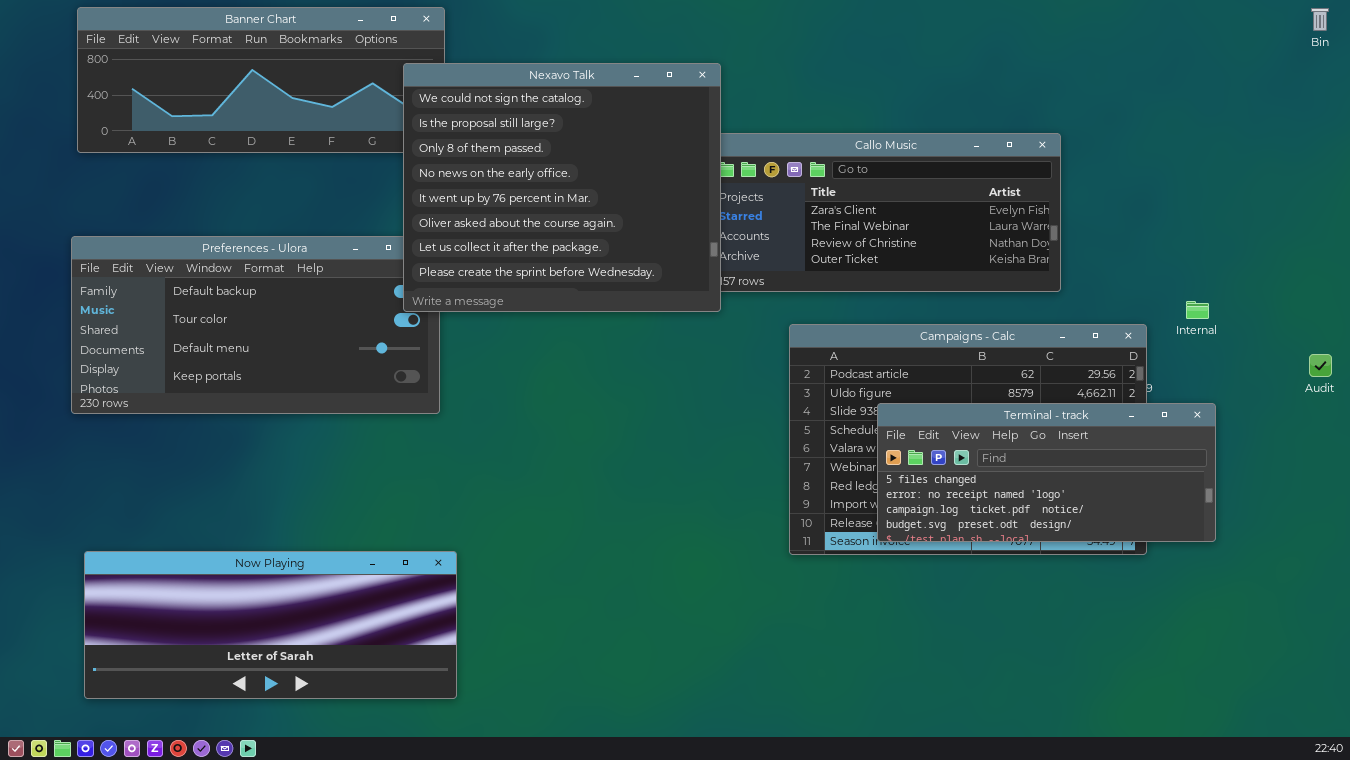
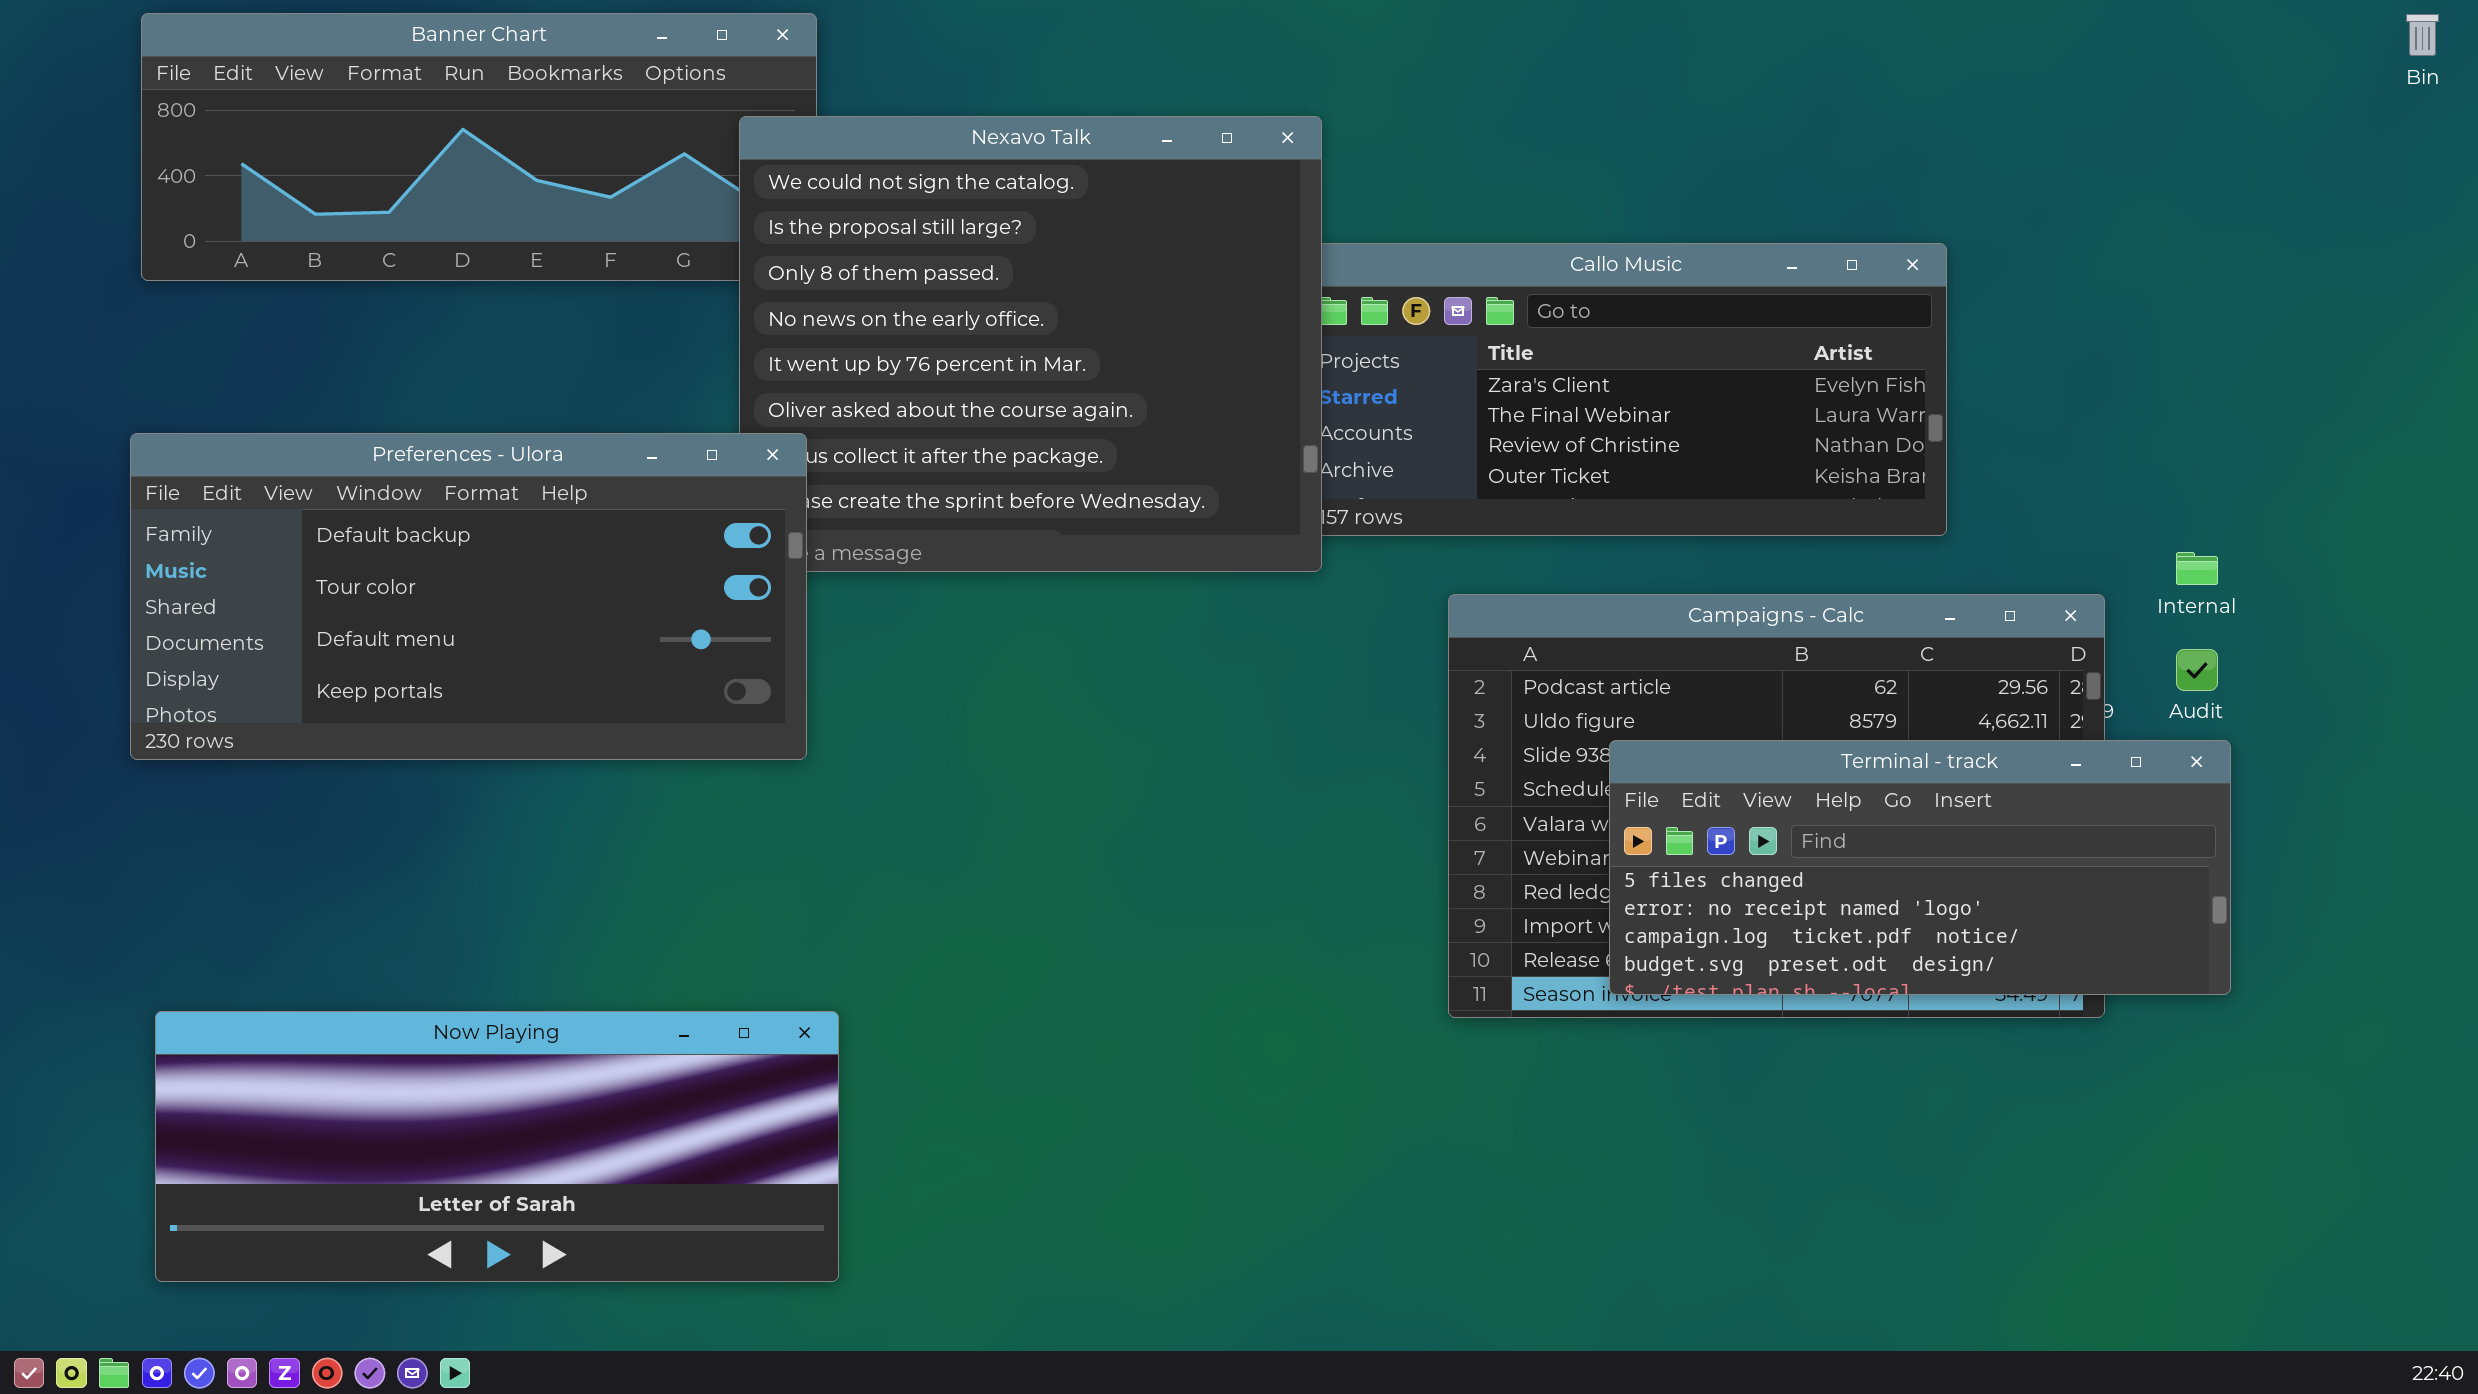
Preferences - Ulora: [71,236,440,414] -> [130,433,807,760], raised
Audit: [1309,354,1332,377] -> [2176,649,2218,691], moved

